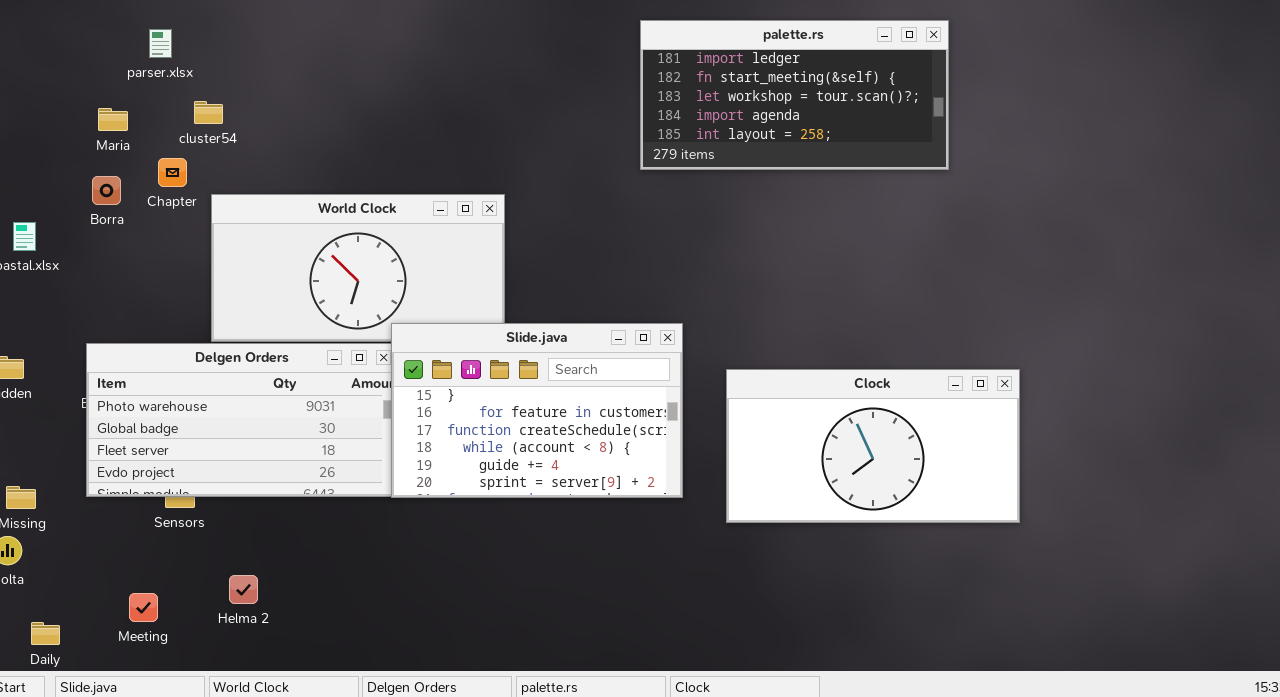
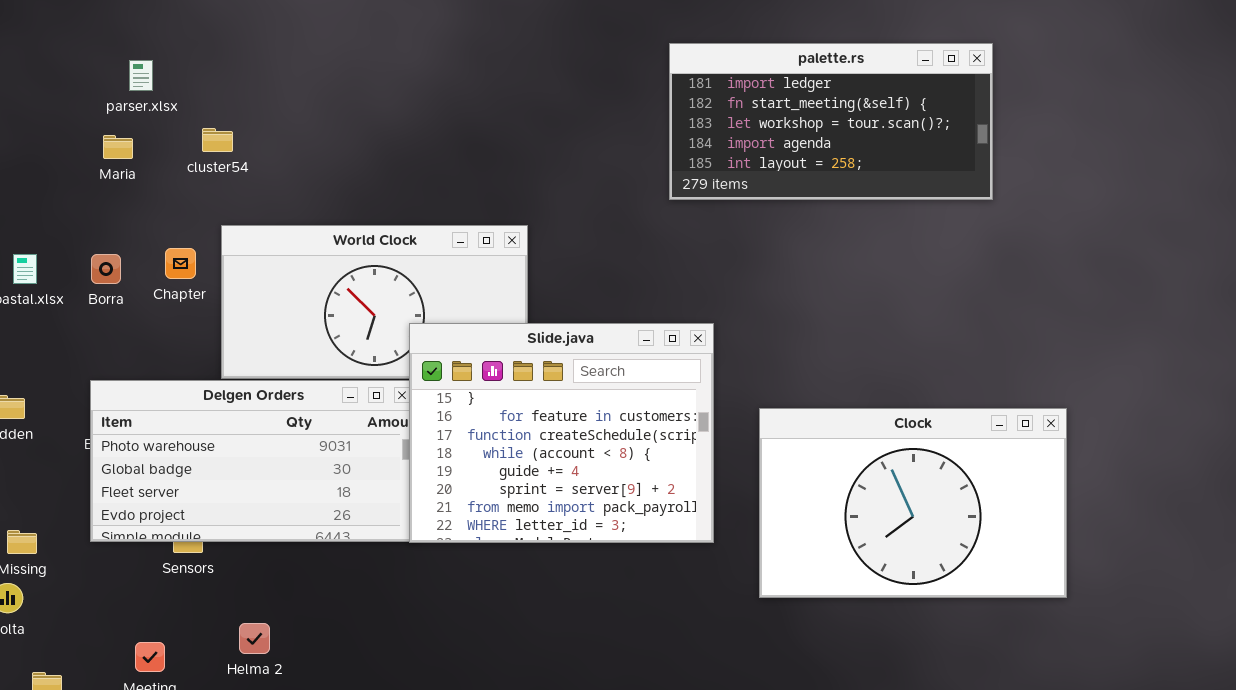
parser.xlsx: [149,29,172,58] -> [129,60,153,91], moved
Chapter: [158,158,187,187] -> [165,248,196,279], moved
Borra: [92,176,121,205] -> [91,254,121,284], moved
Slide.java: [391,323,683,498] -> [409,323,714,543], resized
Clock: [726,369,1020,523] -> [759,408,1067,598], resized

